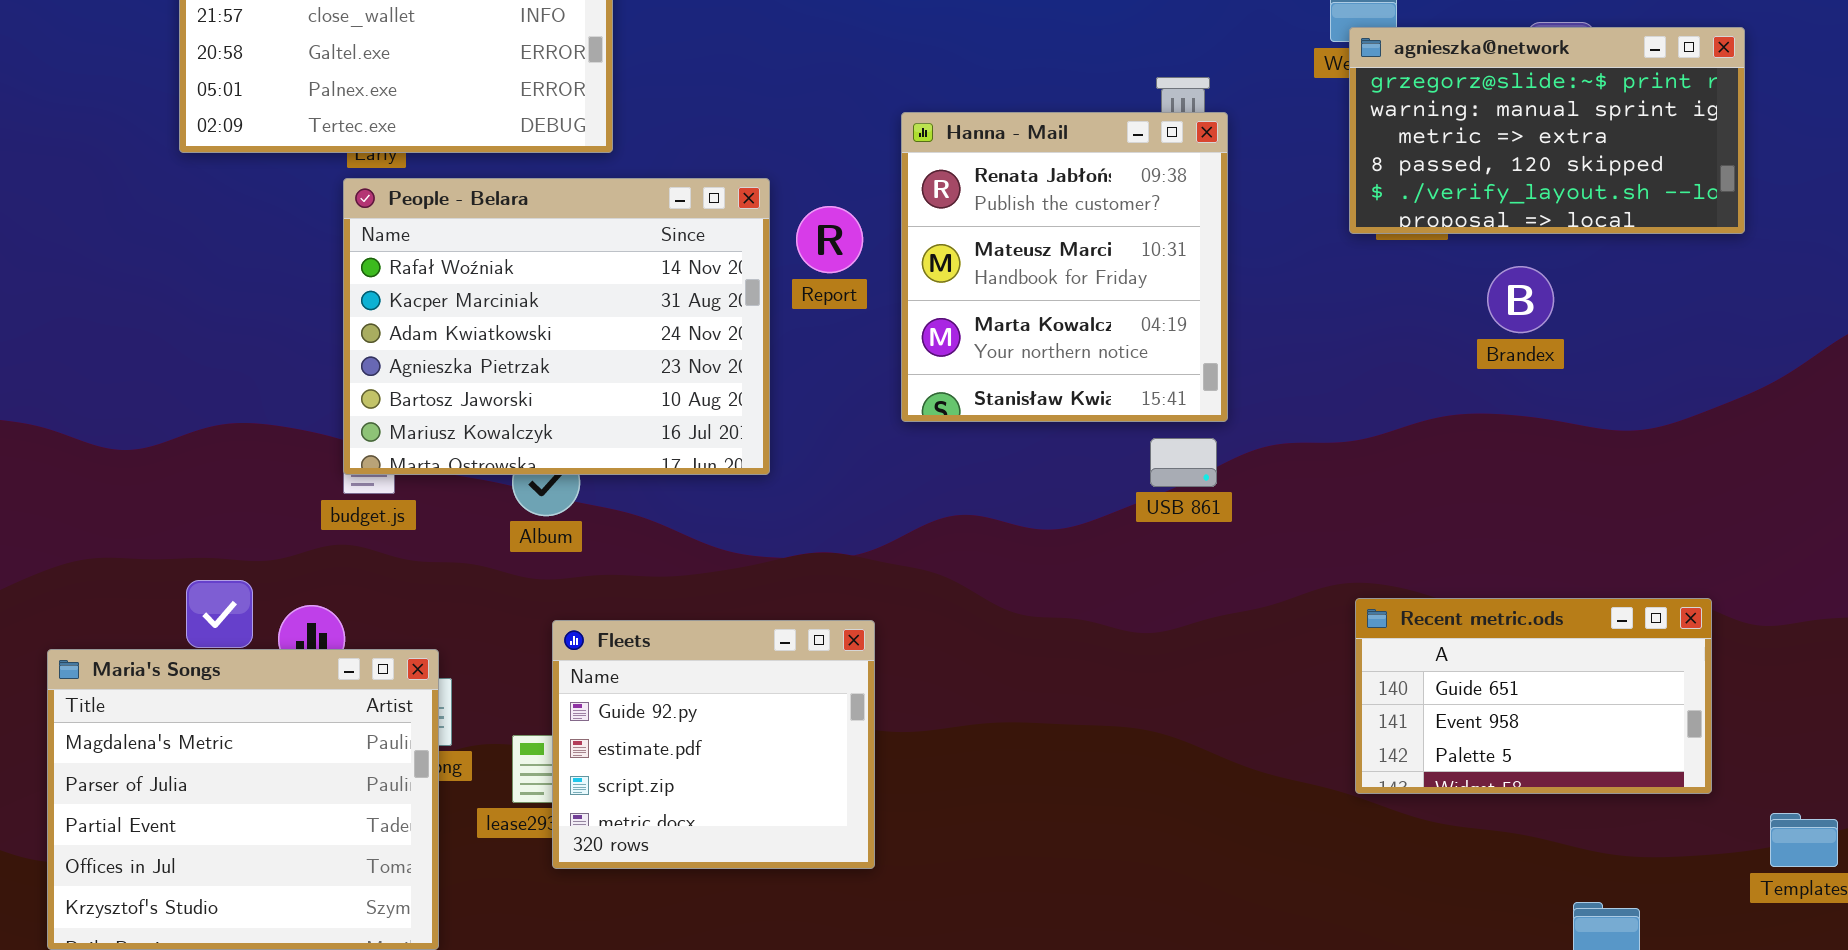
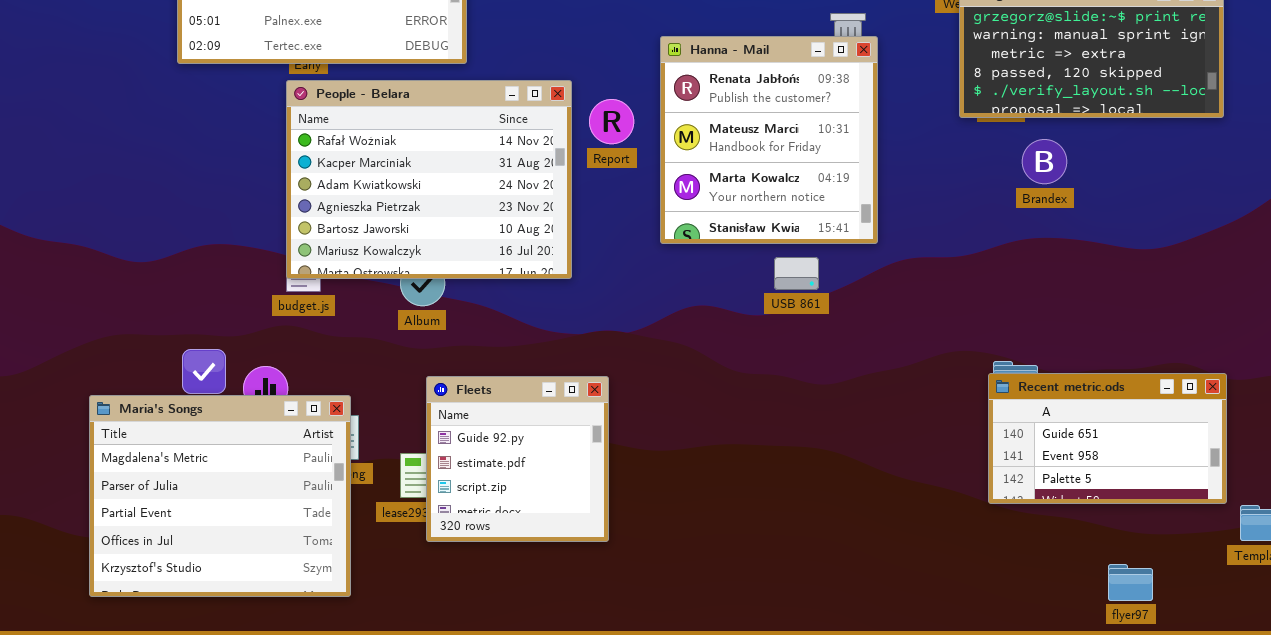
Brandex: [1487,266,1554,333] -> [1022,139,1067,184], moved
USB 861: [1150,438,1217,487] -> [774,257,819,290], moved
Recent metric.ods: [1355,598,1712,794] -> [988,373,1227,504], moved
Fleets: [552,620,875,869] -> [426,376,609,542], resized

